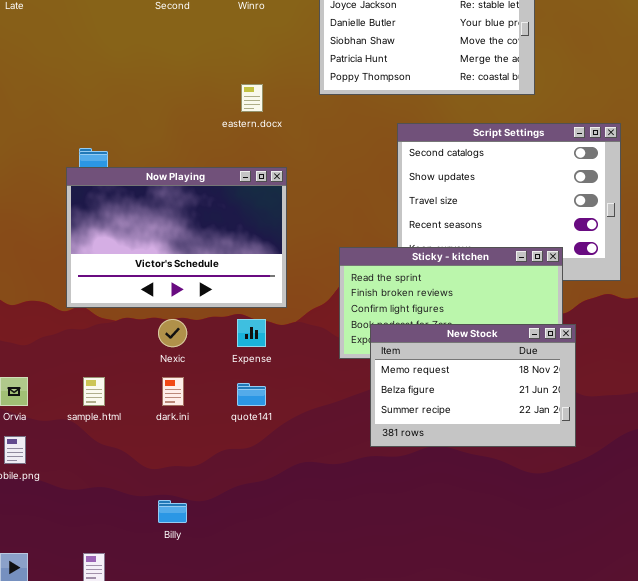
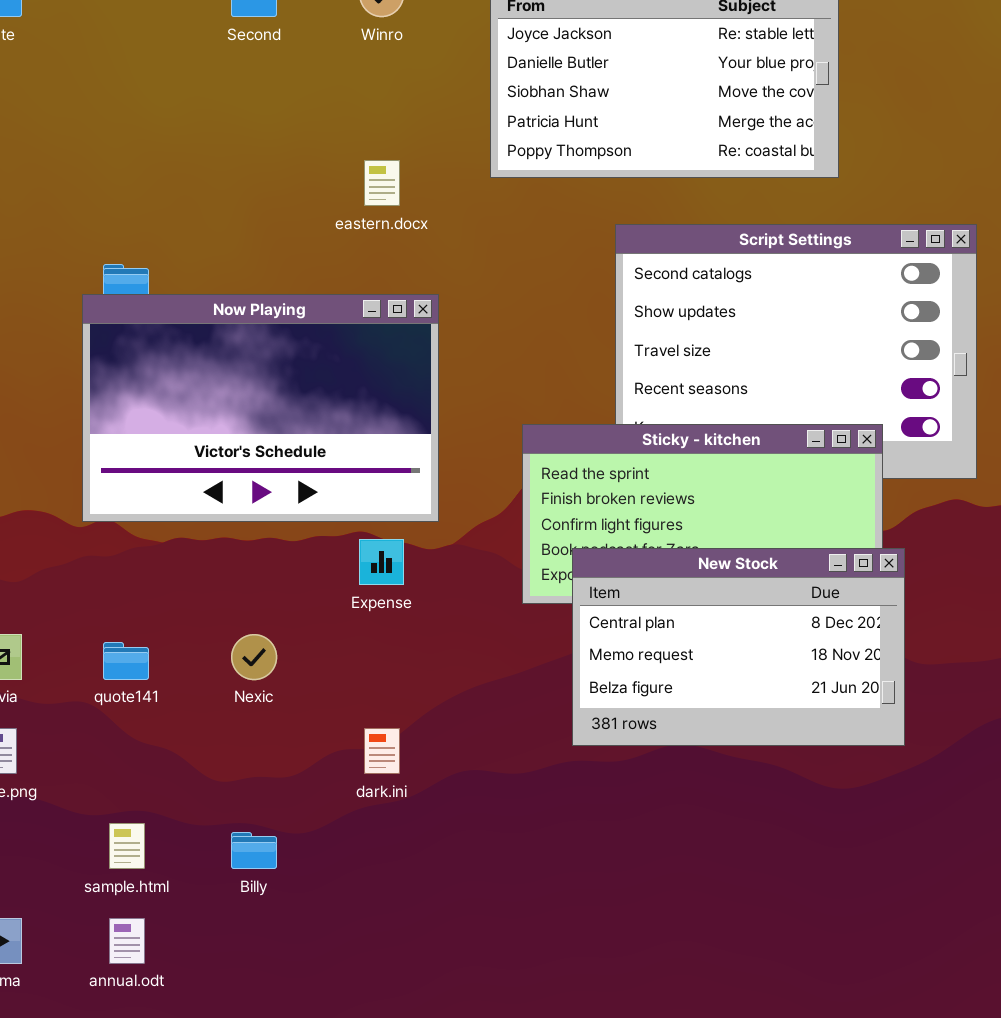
Nexic: [158,319,187,347] -> [231,634,277,680], moved
New Stock: [370,324,576,447] -> [572,548,905,746], scrolled up 1 row
sample.html: [83,377,105,406] -> [109,823,145,869], moved
dark.ini: [162,377,184,406] -> [364,728,400,774], moved
quote141: [237,383,266,406] -> [103,642,149,680], moved

